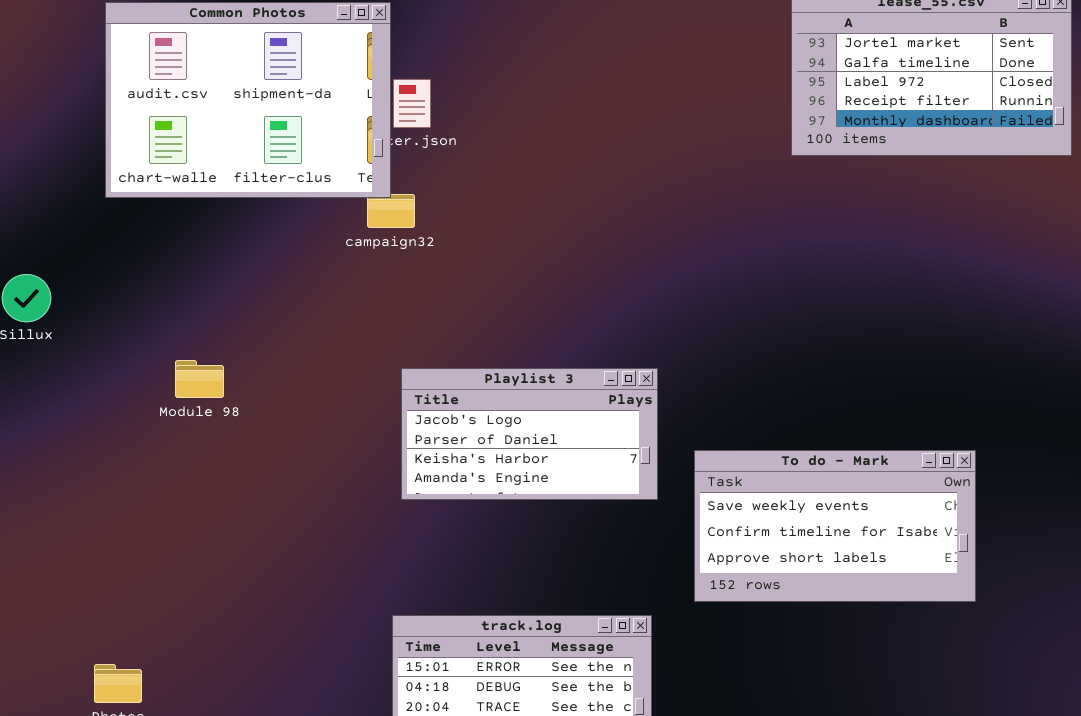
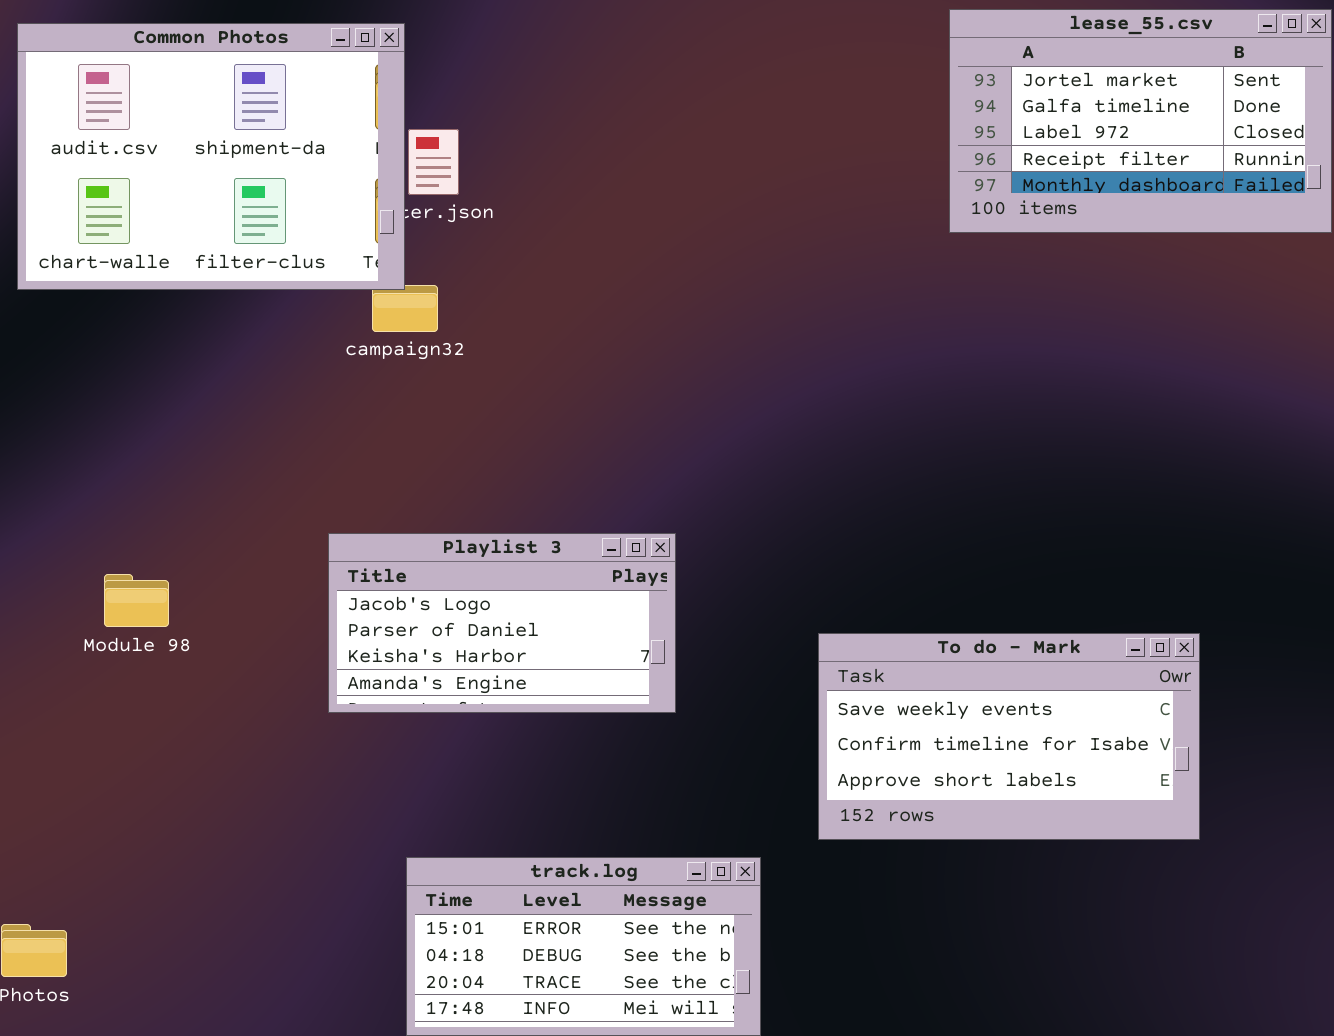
Module 98: [175,360,224,398] -> [104,574,169,627], moved
Playlist 3: [401,368,658,500] -> [328,533,676,713], moved

